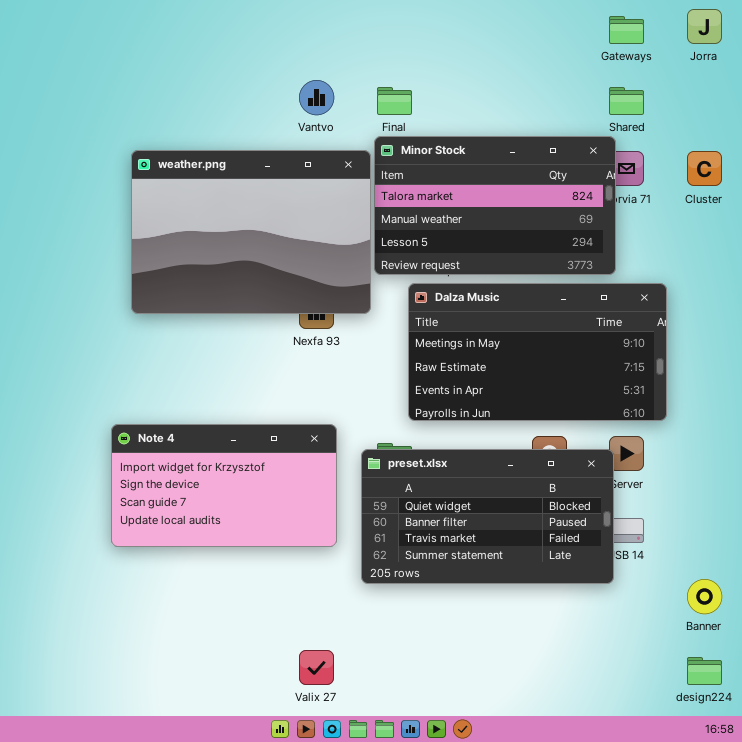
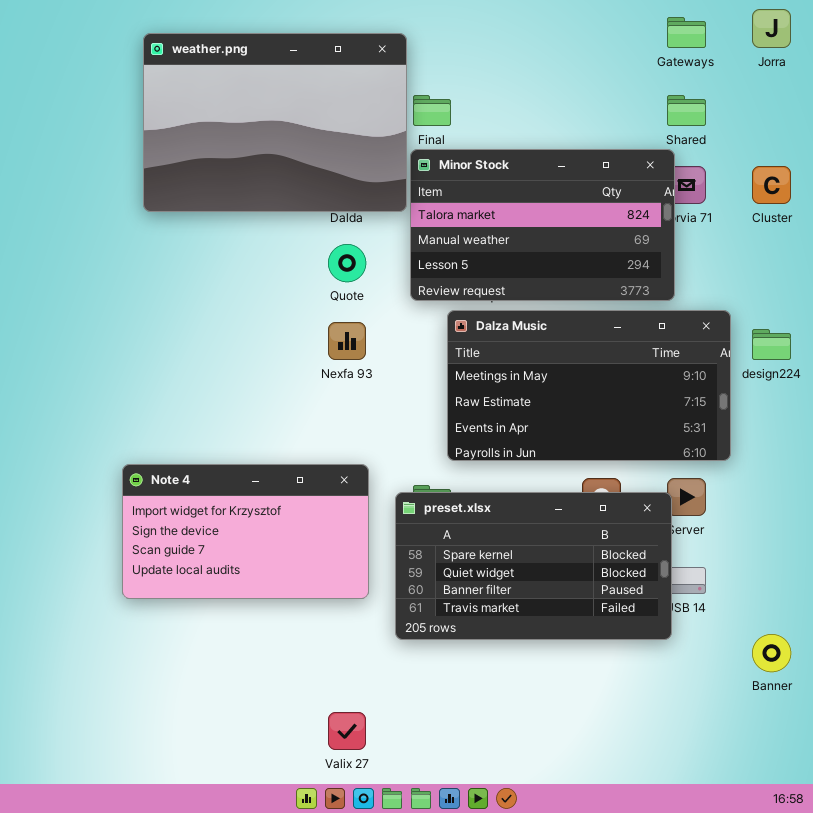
weather.png: [131,150,371,314] -> [143,33,407,212], moved
preset.xlsx: [361,449,614,584] -> [395,492,672,640], scrolled up 1 row
design224: [687,657,722,685] -> [752,329,791,360], moved

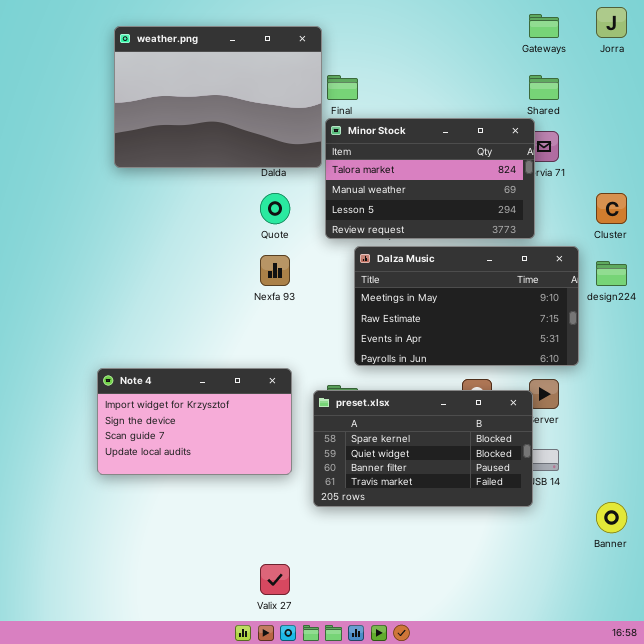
Cluster: [752,166,791,204] -> [596,193,627,224], moved

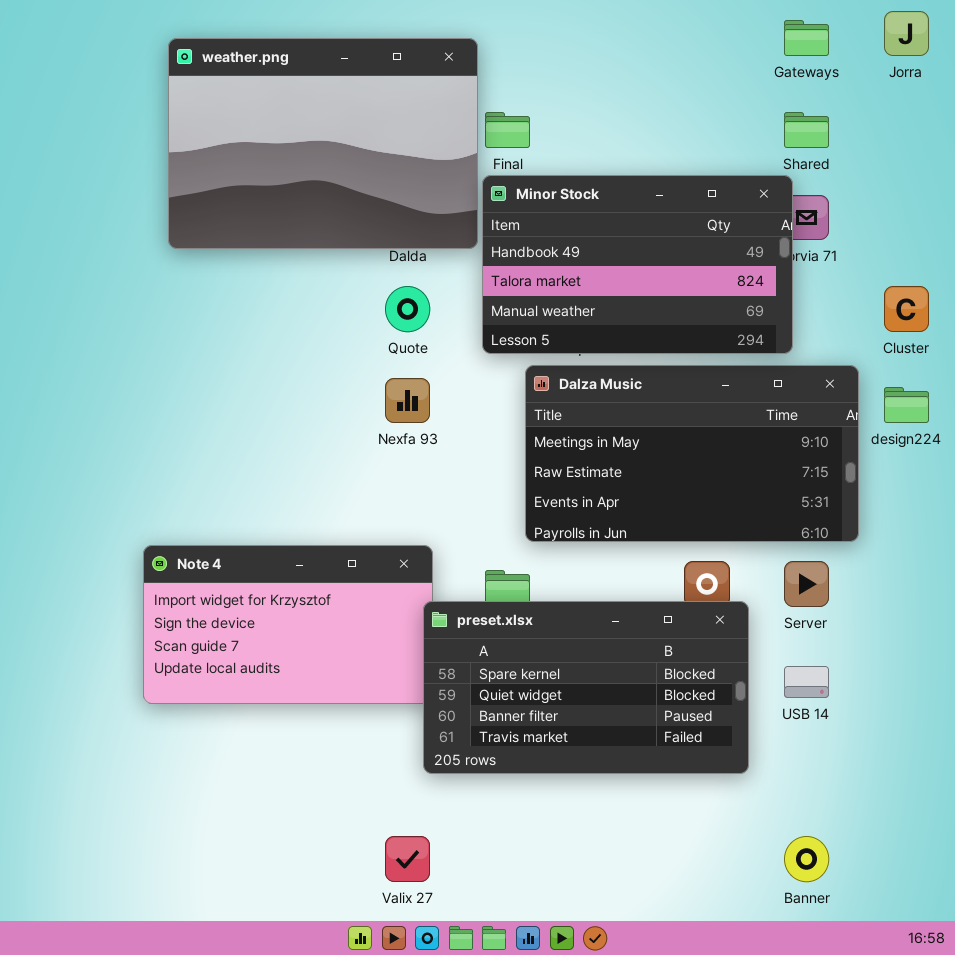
Minor Stock: [325,118,535,239] -> [482,175,793,354], scrolled up 1 row
preset.xlsx: [313,390,533,507] -> [423,601,749,774], moved
Banner: [596,502,627,533] -> [784,836,829,882], moved

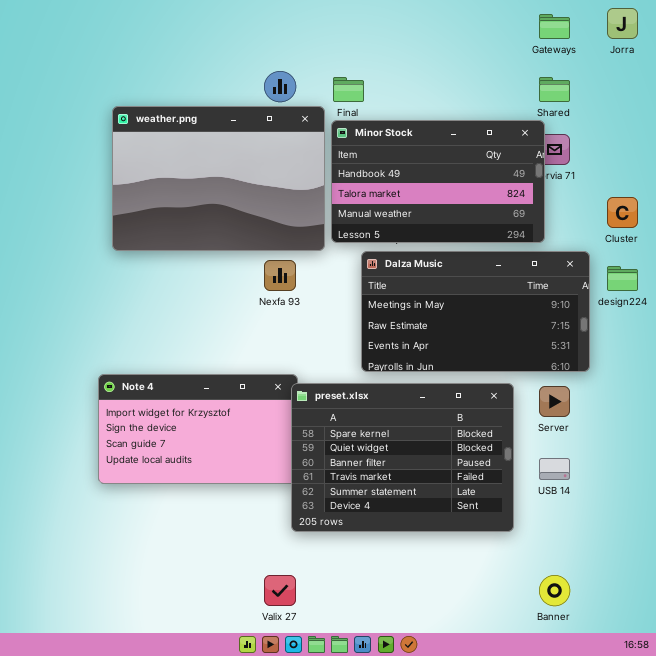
weather.png: [168,38,478,249] -> [112,106,325,251], moved
preset.xlsx: [423,601,749,774] -> [291,383,514,532], resized

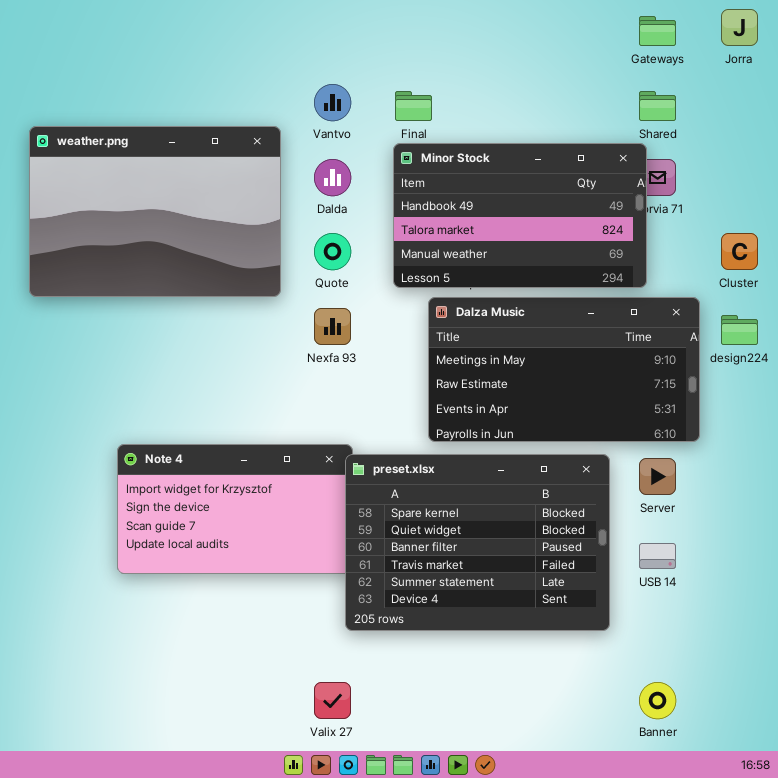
weather.png: [112,106,325,251] -> [29,126,281,297], moved

